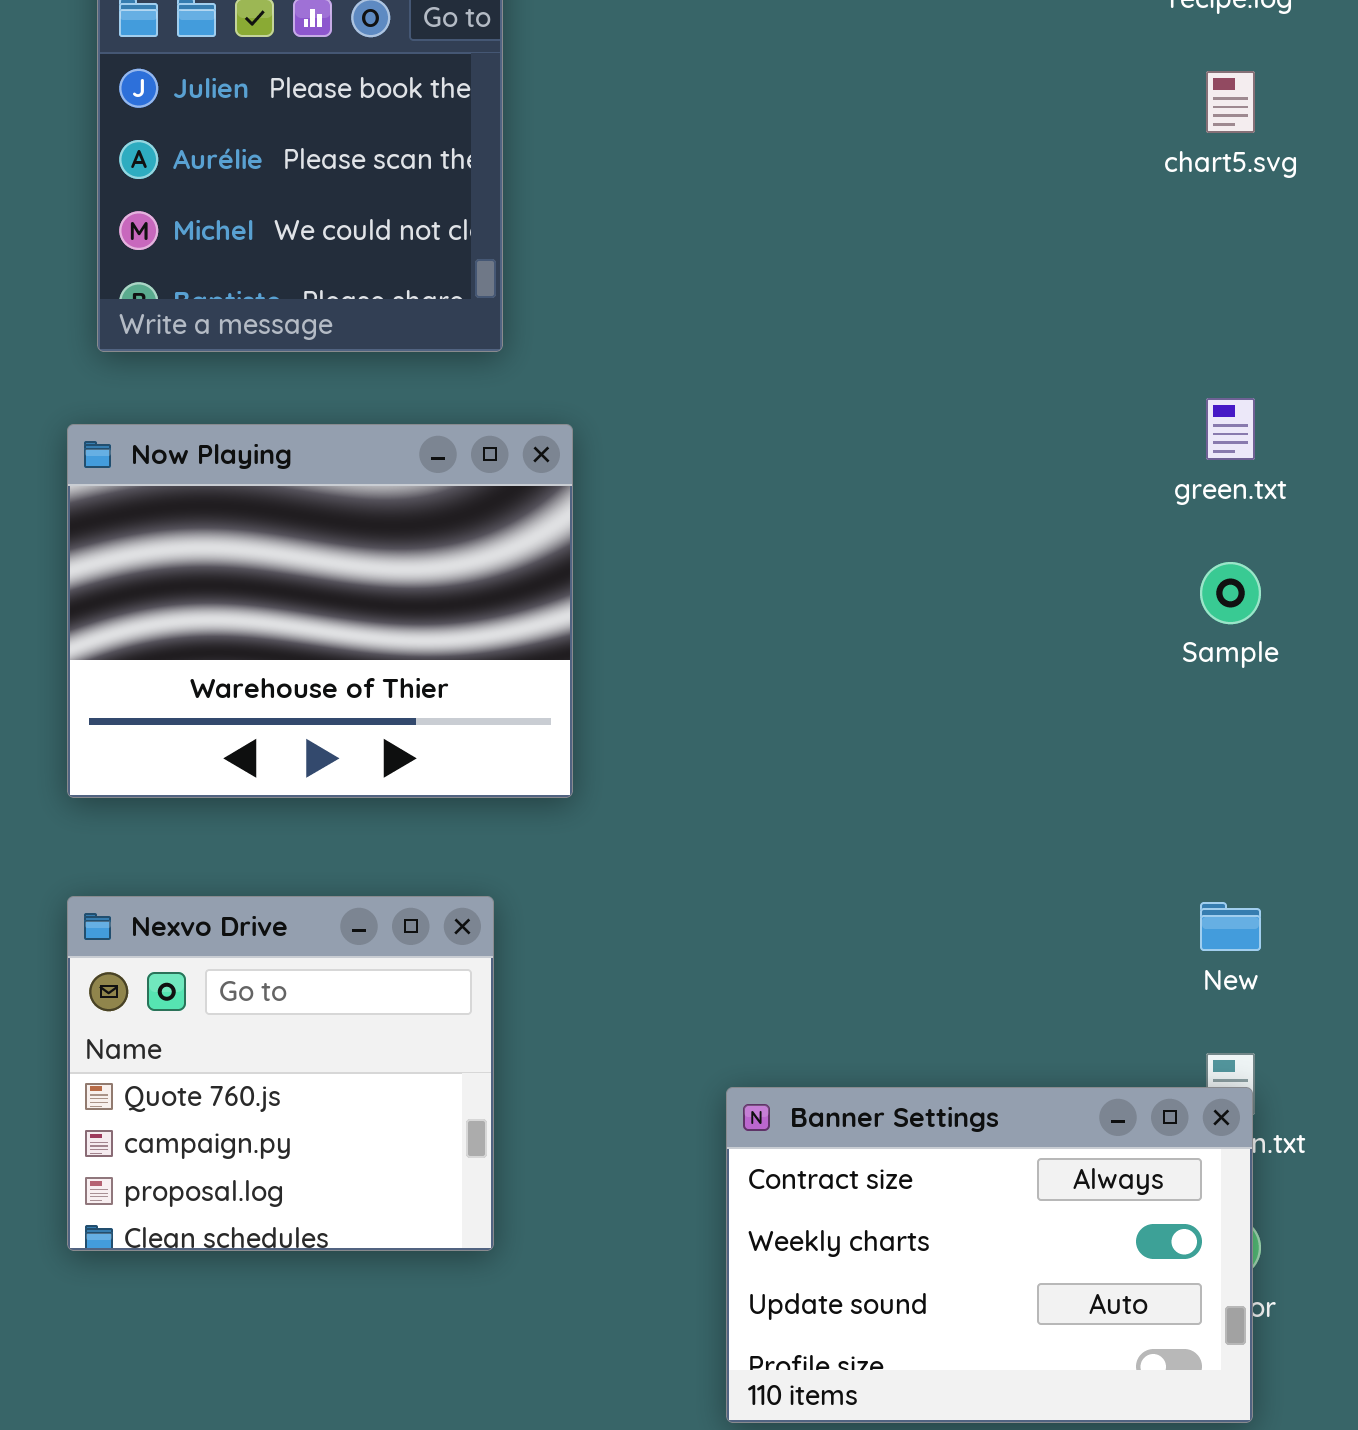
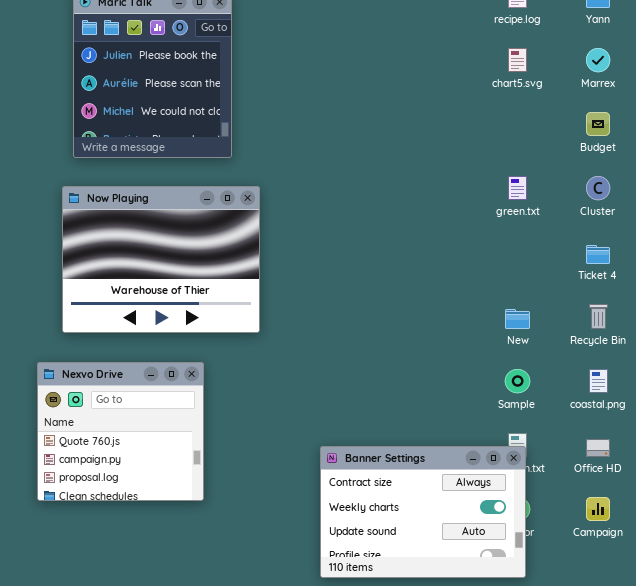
Sample: [1200,562,1261,624] -> [505,369,530,393], moved
Nexvo Drive: [67,896,494,1251] -> [37,362,204,501], moved
New: [1200,902,1261,951] -> [505,309,530,329], moved

